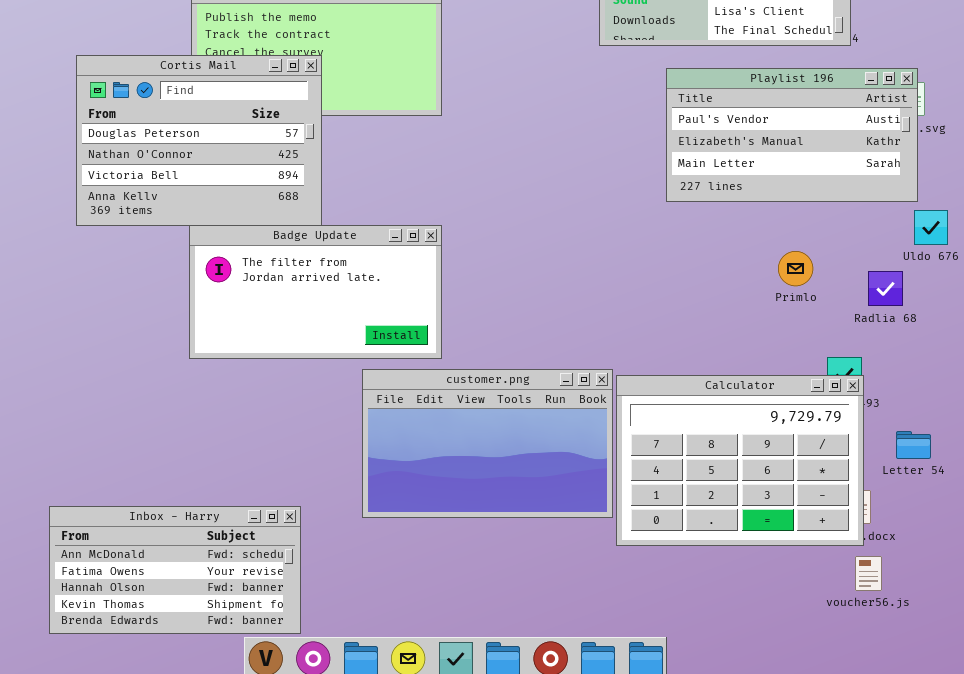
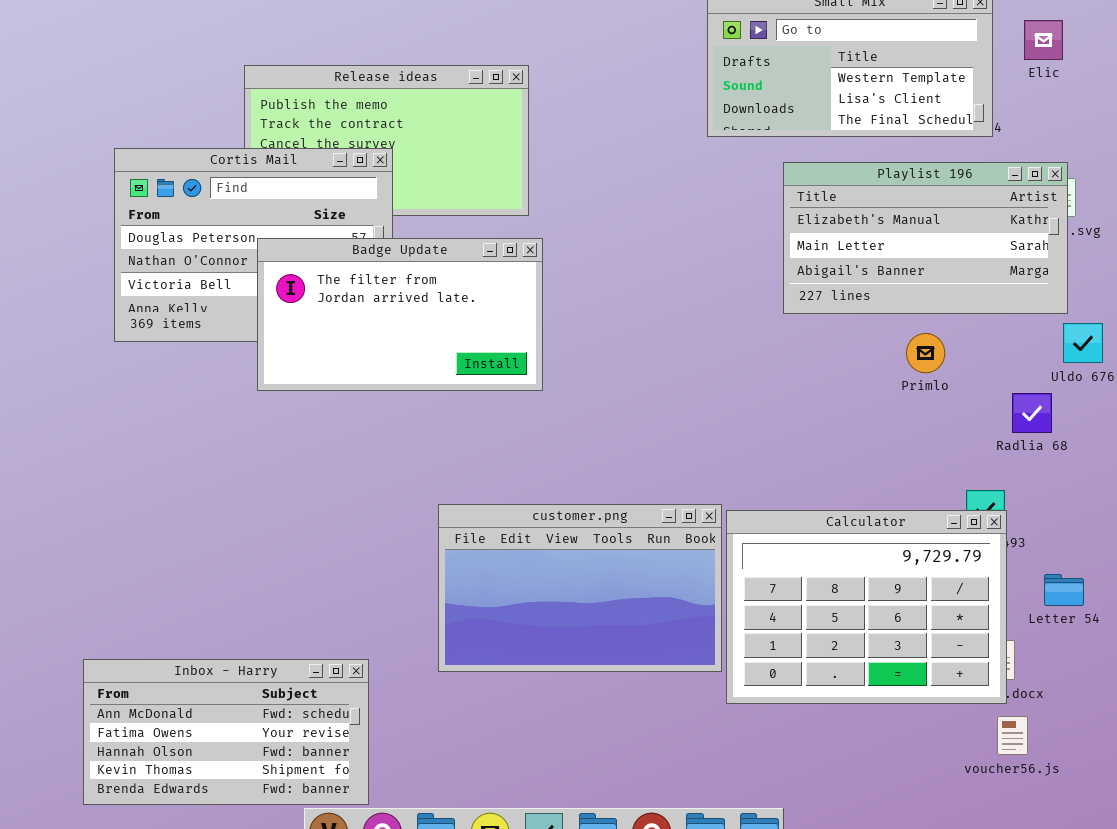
Playlist 196: [666,68,918,202] -> [783,162,1068,314], scrolled down 1 row
Badge Update: [189,225,442,359] -> [257,238,543,391], moved
Primlo: [778,251,813,286] -> [906,333,945,373], moved

